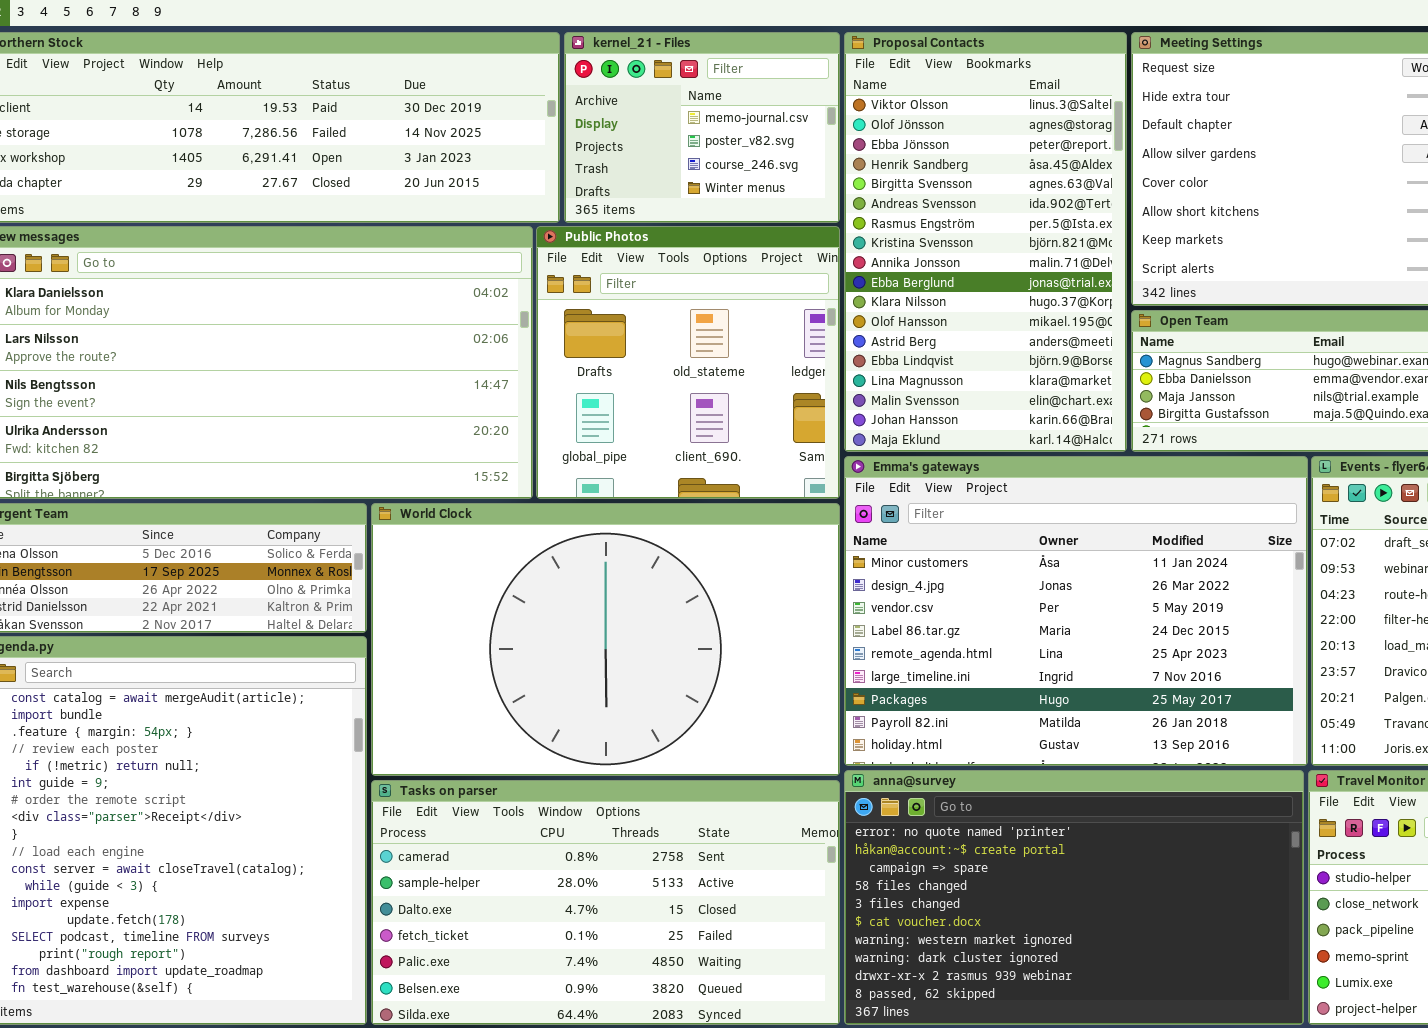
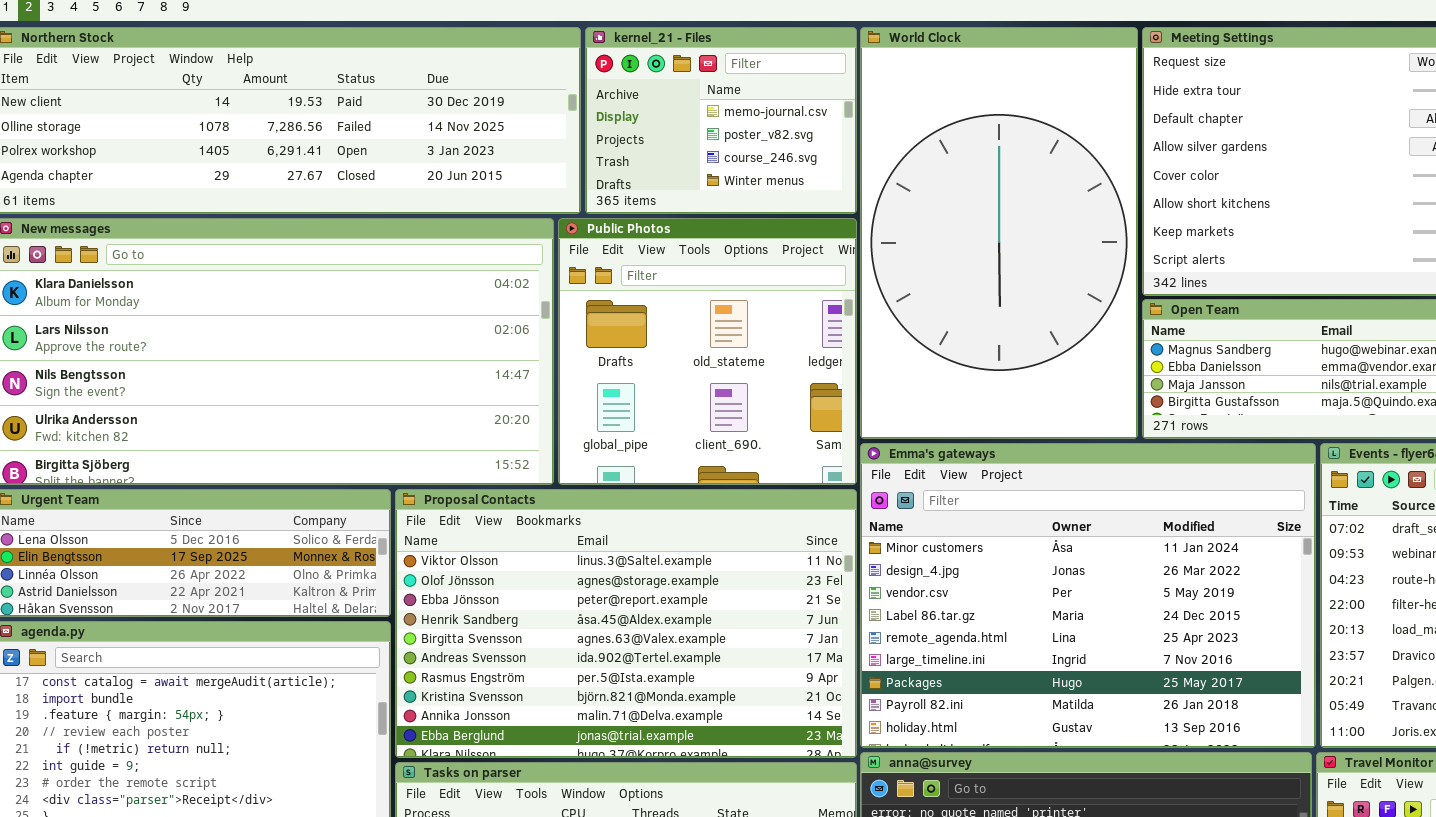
Proposal Contacts: [844,32,1127,452] -> [395,489,857,758], moved, resized
World Clock: [371,503,840,776] -> [860,27,1138,439], moved, resized

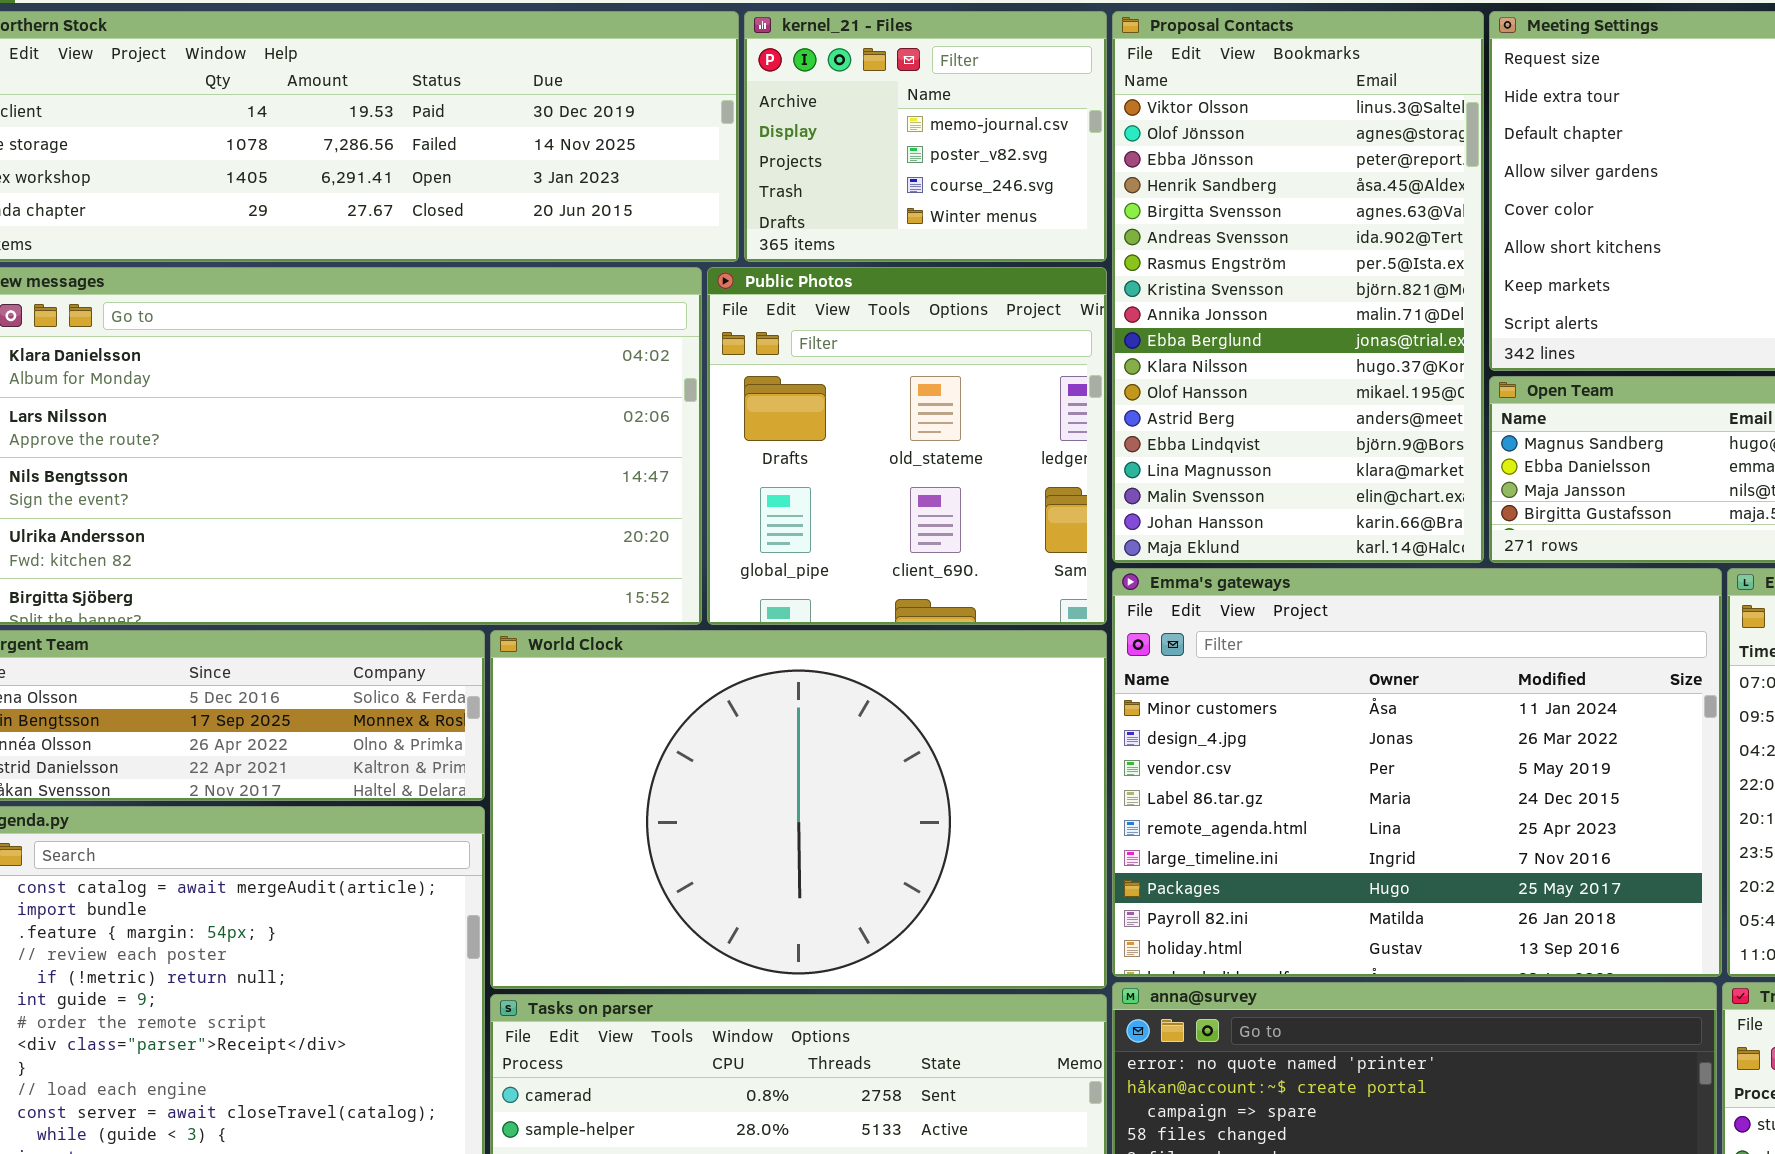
World Clock: [860,27,1138,439] -> [490,630,1107,989], moved, resized
Proposal Contacts: [395,489,857,758] -> [1112,11,1484,563], moved, resized

